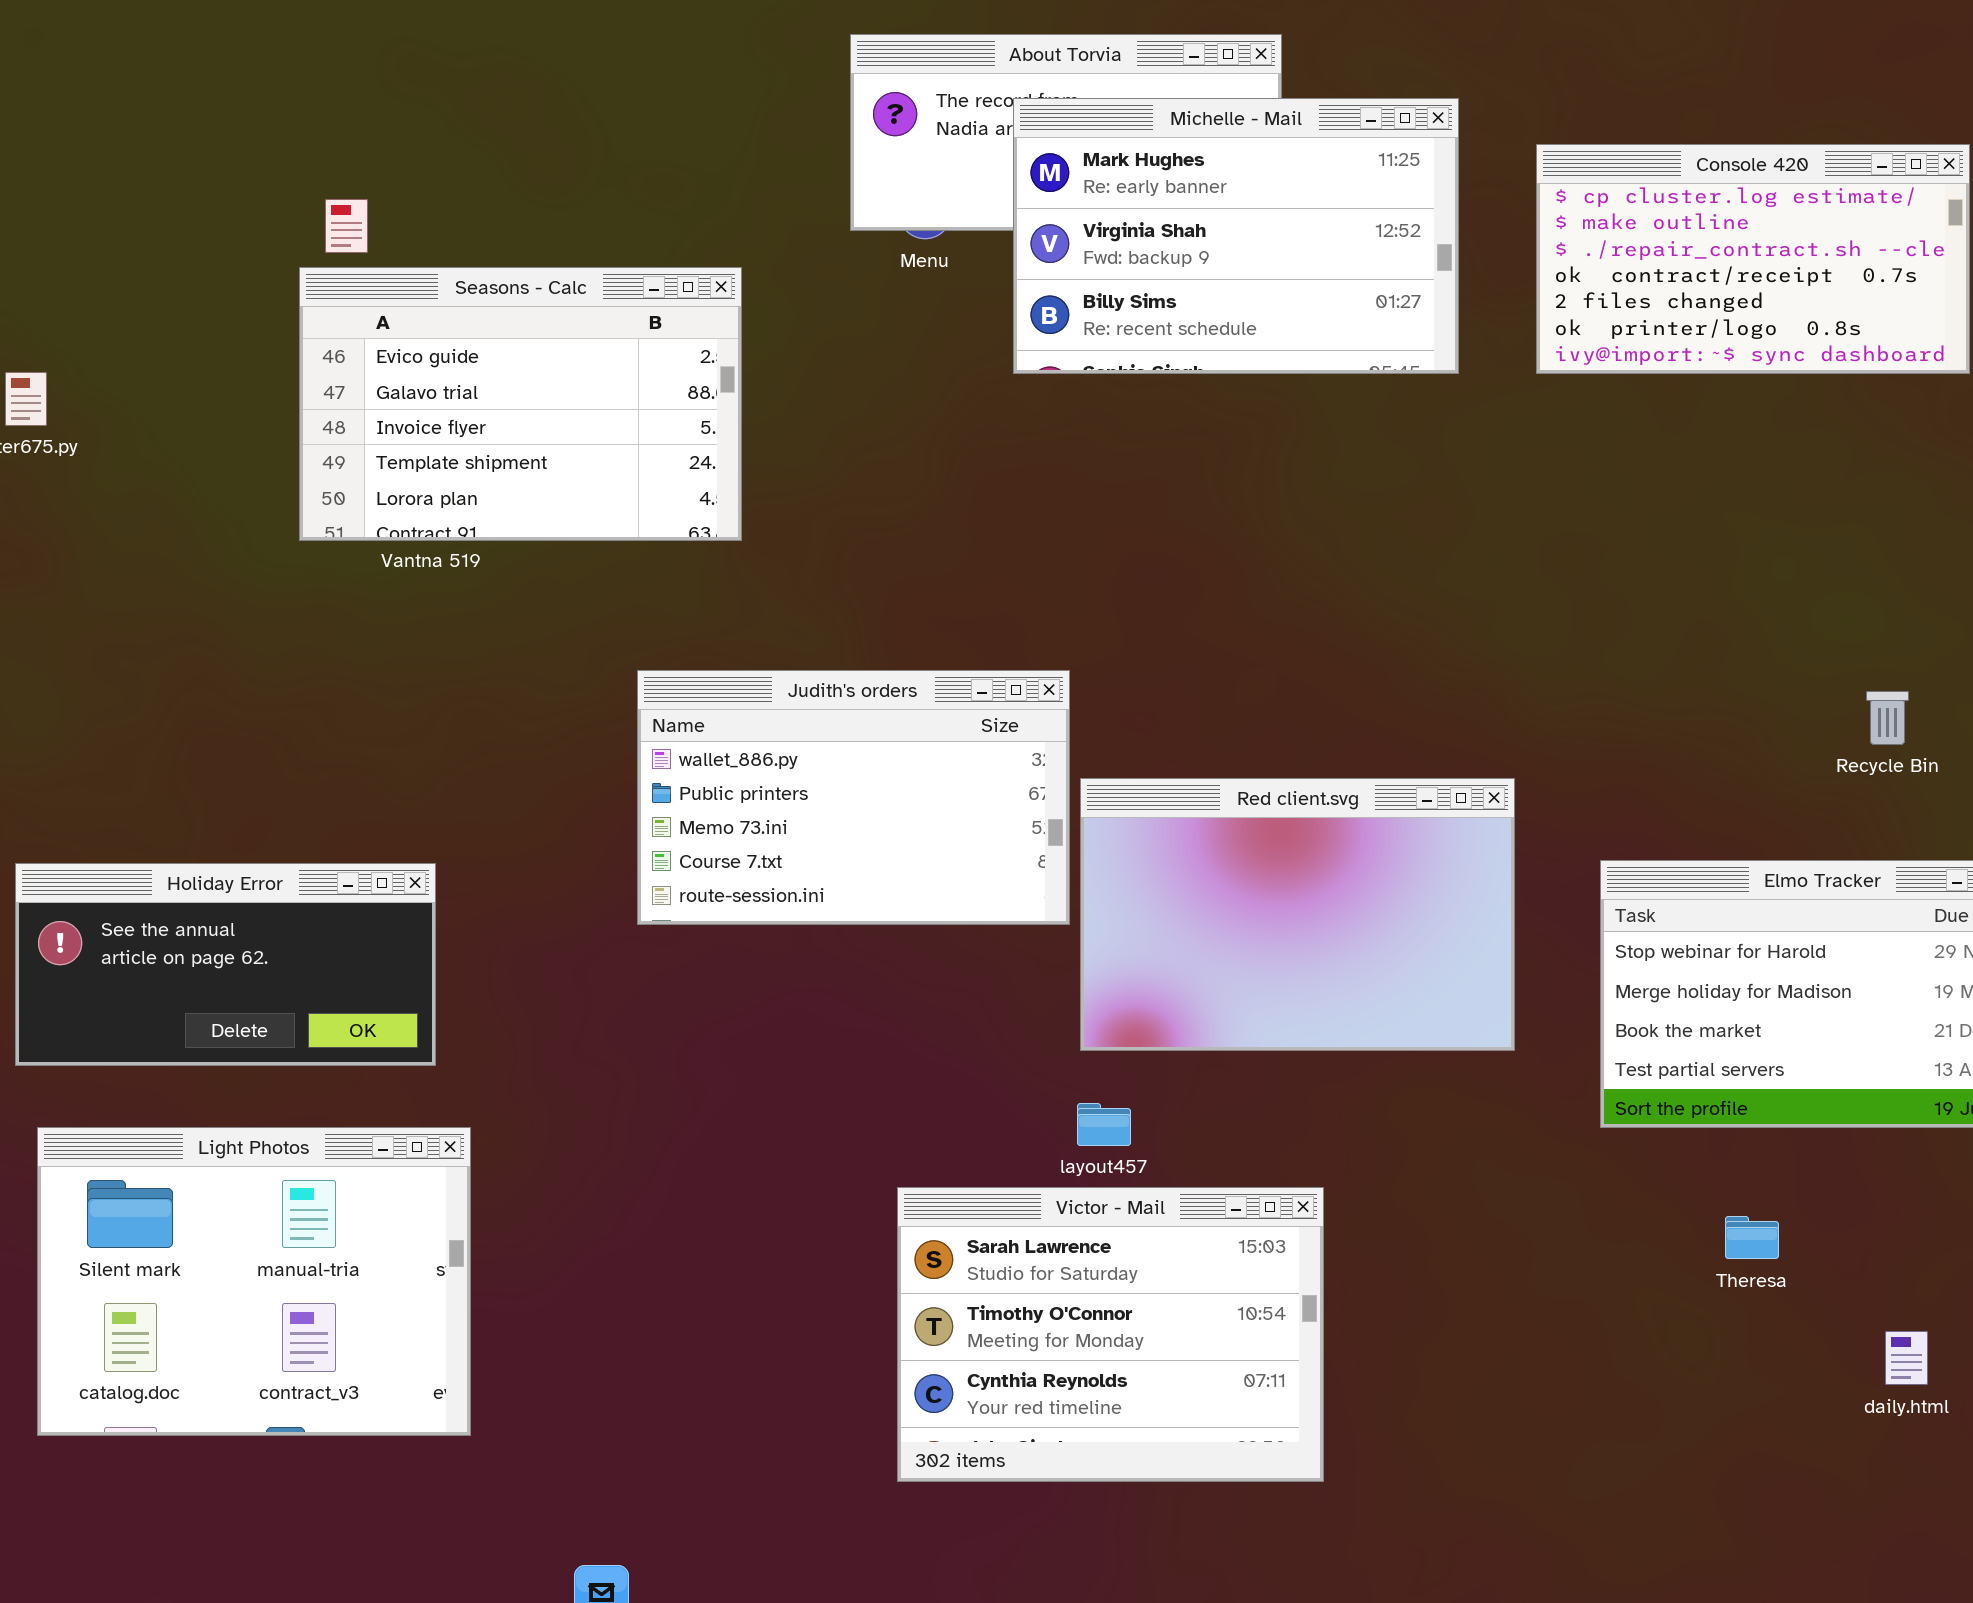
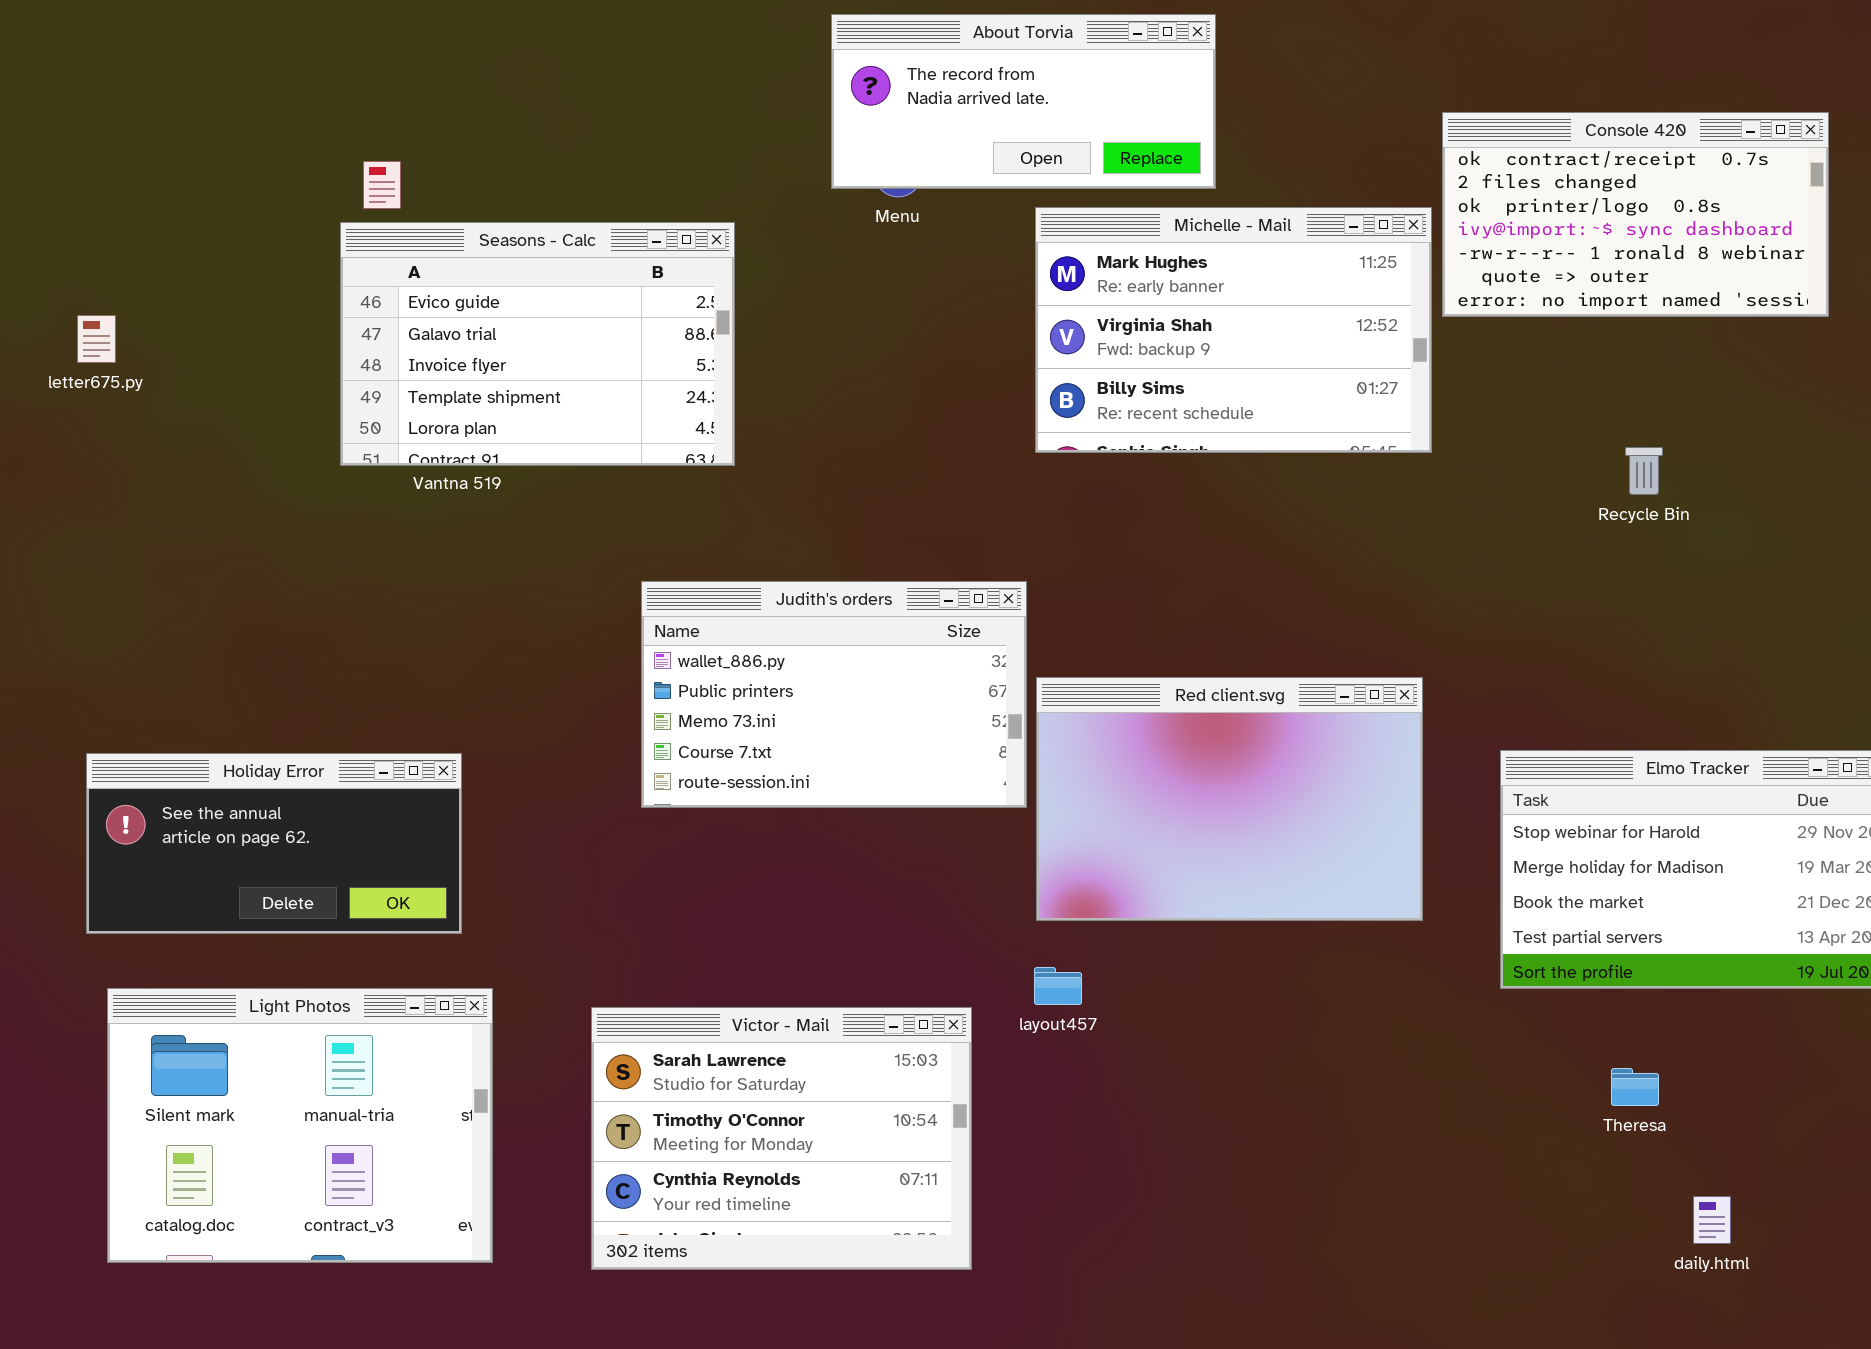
Michelle - Mail: [1013,98,1459,374] -> [1035,207,1432,453], moved
Console 420: [1536,144,1970,374] -> [1442,112,1829,317], scrolled down 3 rows
Recycle Bin: [1866,691,1909,745] -> [1625,447,1663,495], moved
Victor - Mail: [897,1187,1324,1482] -> [591,1007,972,1270], moved
daily.html: [1885,1331,1928,1385] -> [1693,1196,1731,1244], moved

